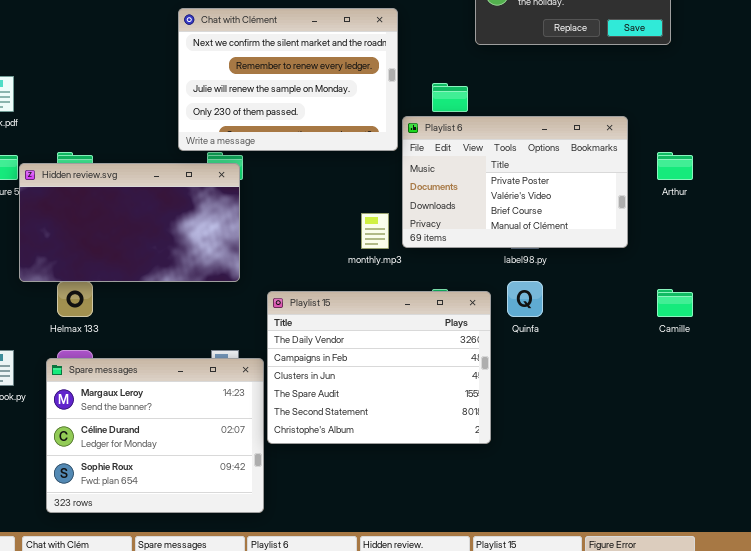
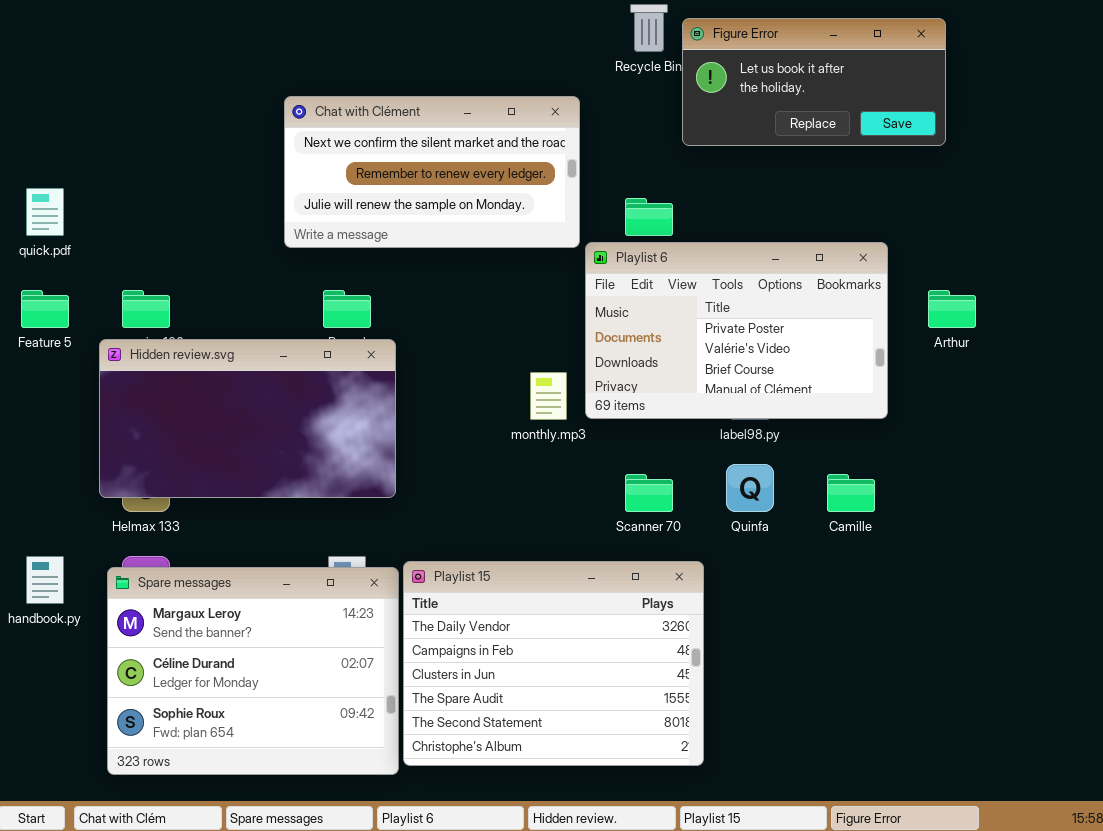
Chat with Clément: [178,8,398,151] -> [284,96,580,248], resized
Hidden review.svg: [19,163,240,282] -> [99,339,396,498], moved
Camille: [657,289,693,317] -> [827,474,875,512], moved
Playlist 15: [267,291,491,444] -> [403,561,704,766], moved

